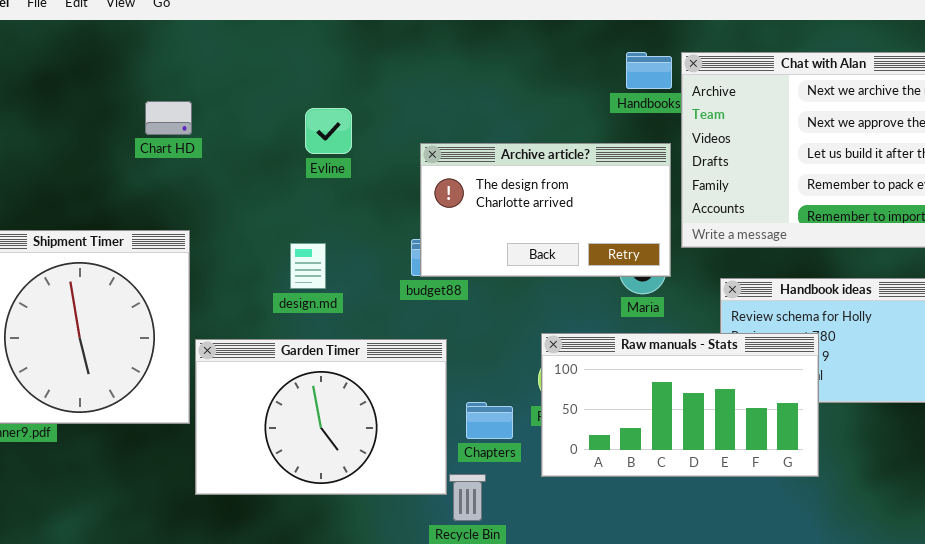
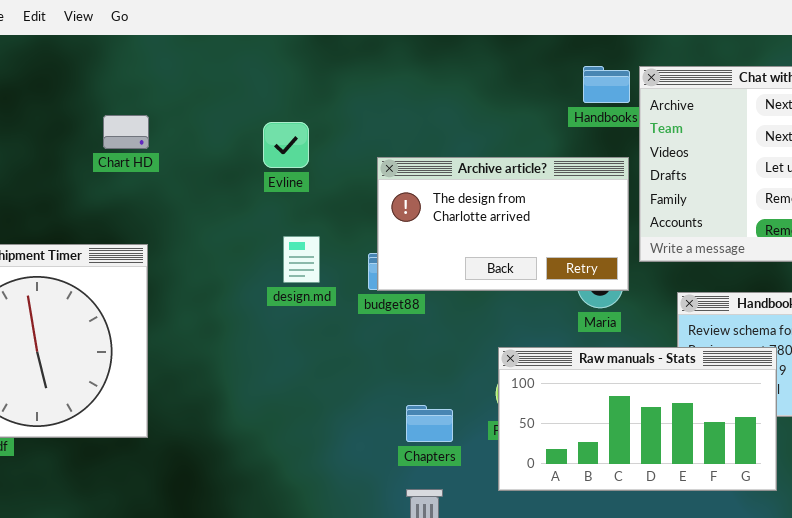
design.md: [290,243,326,289] -> [283,236,320,283], moved
Garden Timer: [195,339,447,495] -> none, closed
Chapters: [466,402,513,439] -> [406,405,453,442], moved

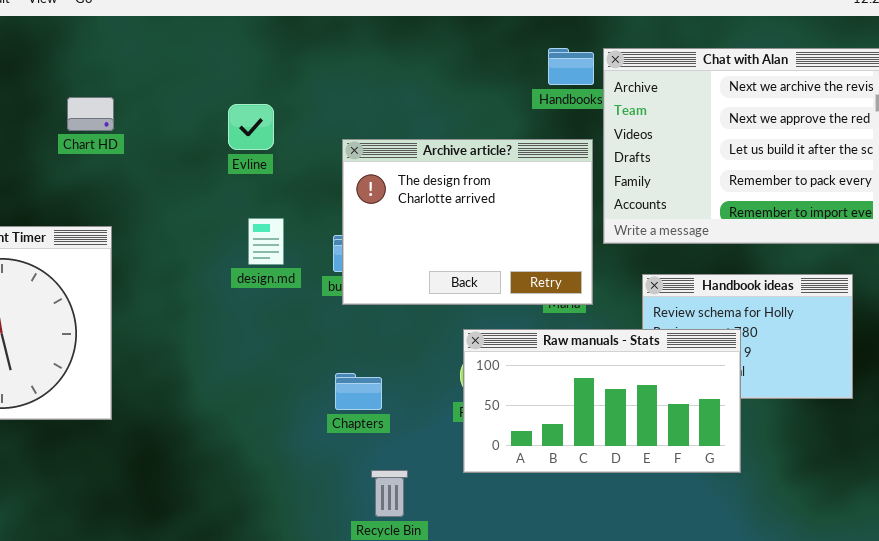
Archive article?: [377,157,629,291] -> [342,139,593,305], resized
Chapters: [406,405,453,442] -> [335,373,382,410], moved

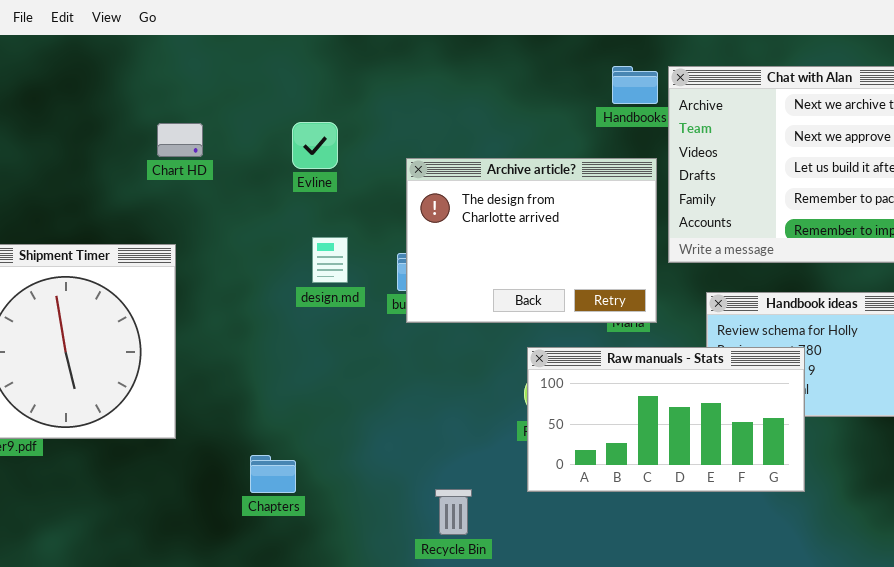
Chart HD: [67,97,114,131] -> [157,123,203,157], moved
Chapters: [335,373,382,410] -> [250,455,296,493], moved

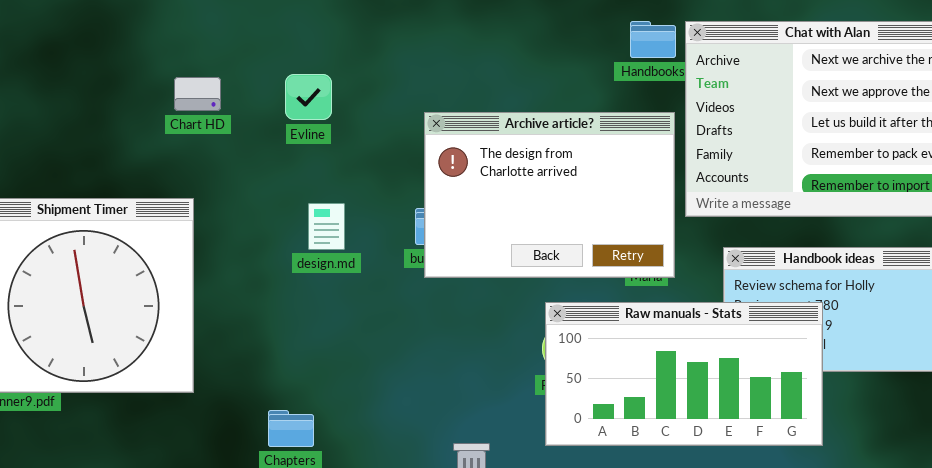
Evline: [292,122,338,169] -> [285,74,332,120], moved
design.md: [312,237,348,283] -> [308,203,345,250], moved

